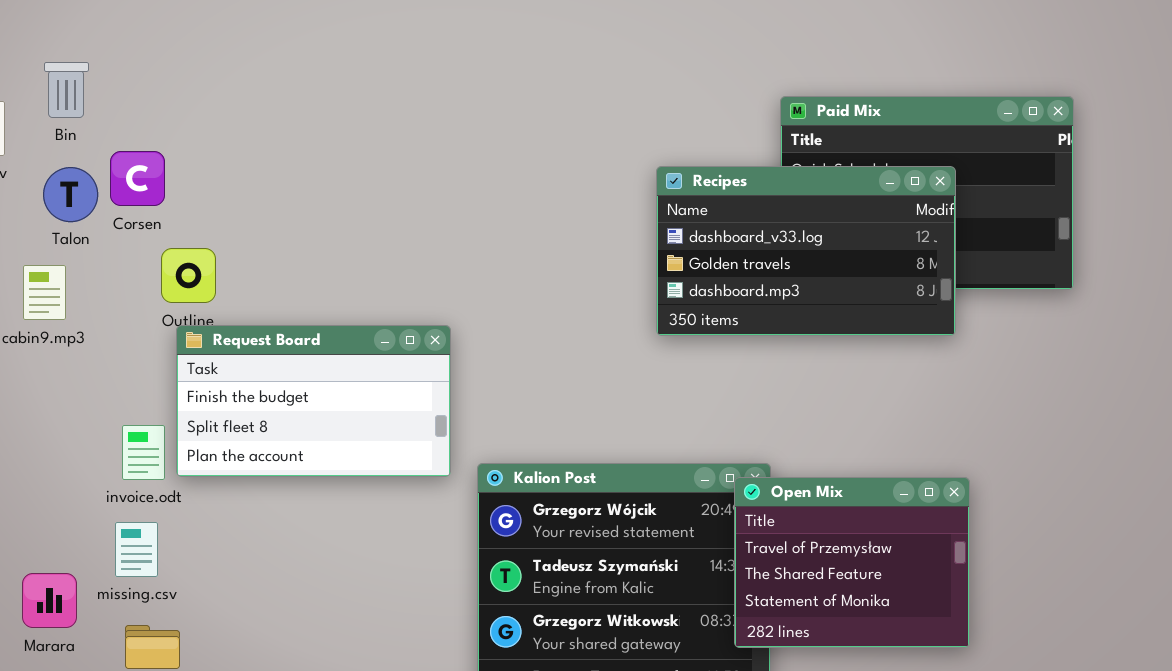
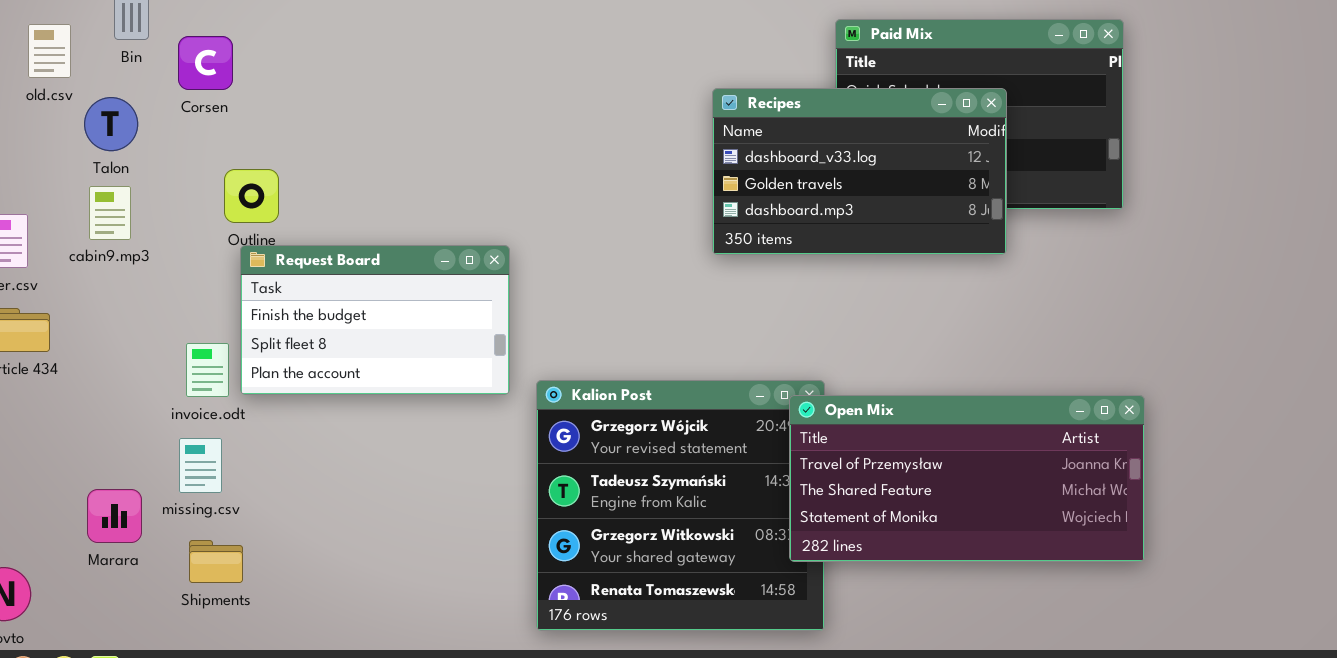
Corsen: [110,151,165,206] -> [178,36,233,90], moved
Talon: [43,167,98,222] -> [84,97,138,151], moved
Open Mix: [734,477,970,648] -> [789,395,1145,562], resized

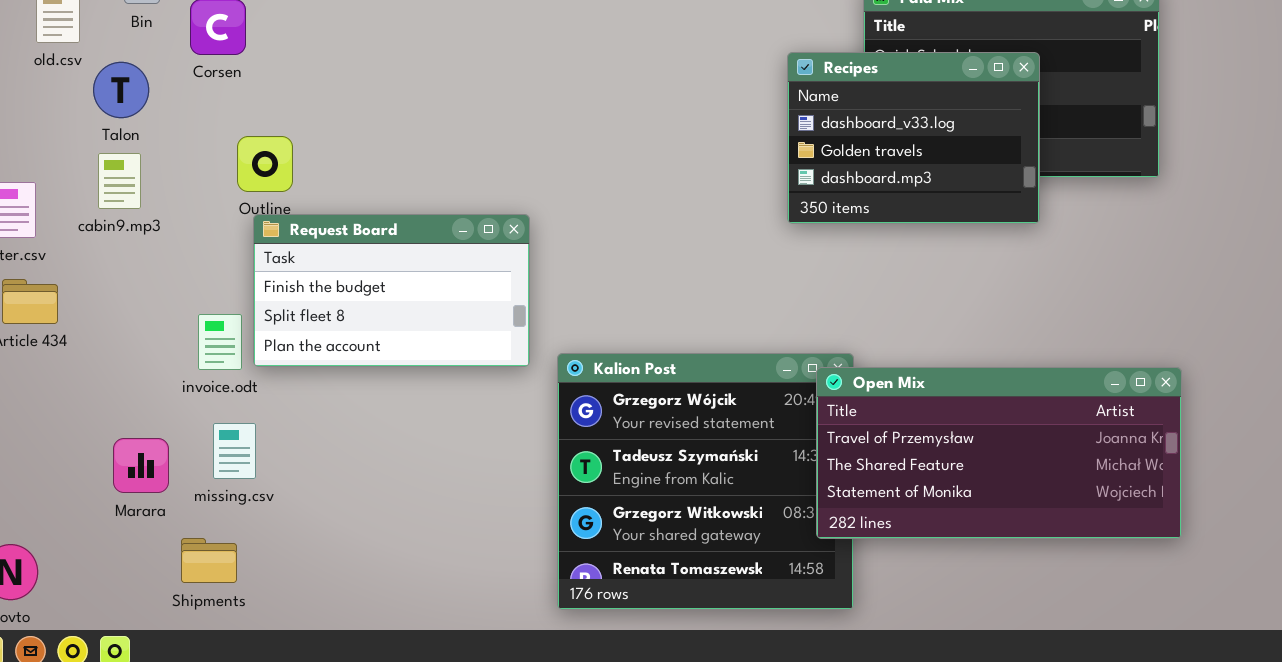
Recipes: [712,88,1007,255] -> [787,52,1040,224], resized
missing.csv: [179,438,222,493] -> [213,423,256,479], moved
Marara: [87,489,142,543] -> [113,438,169,493], moved
Shipments: [189,540,243,583] -> [181,538,237,583], moved

